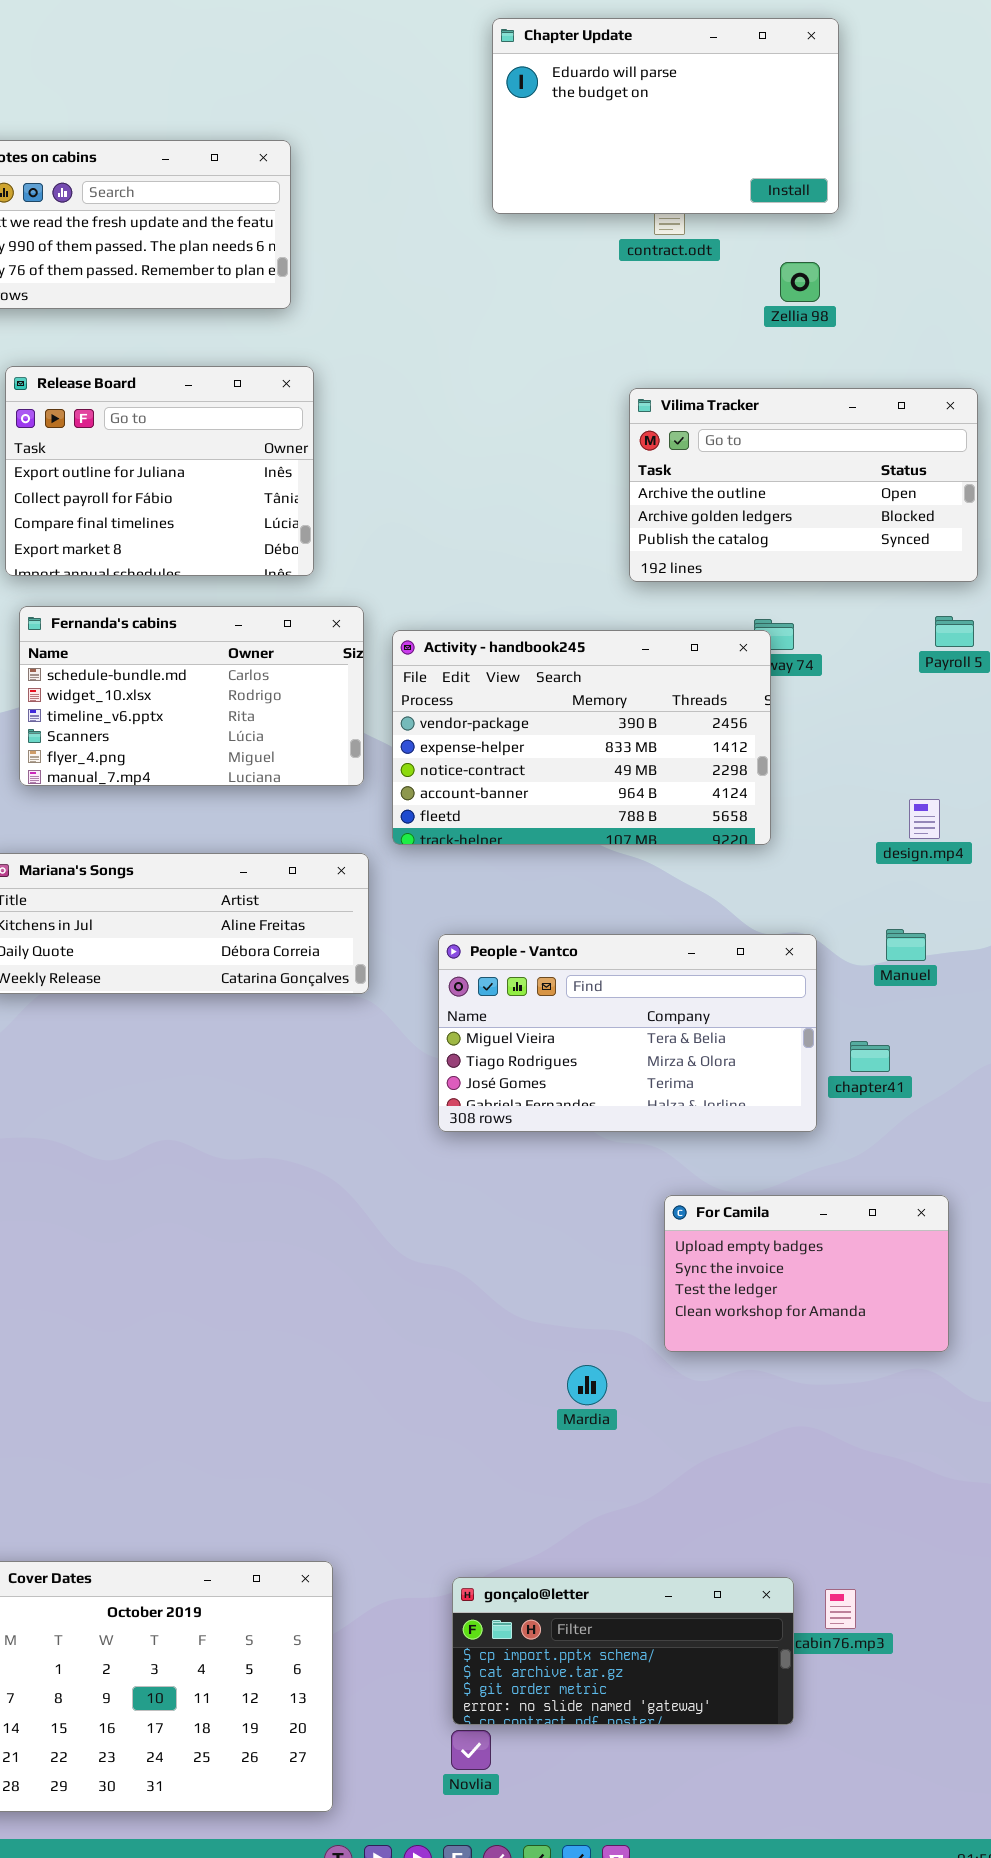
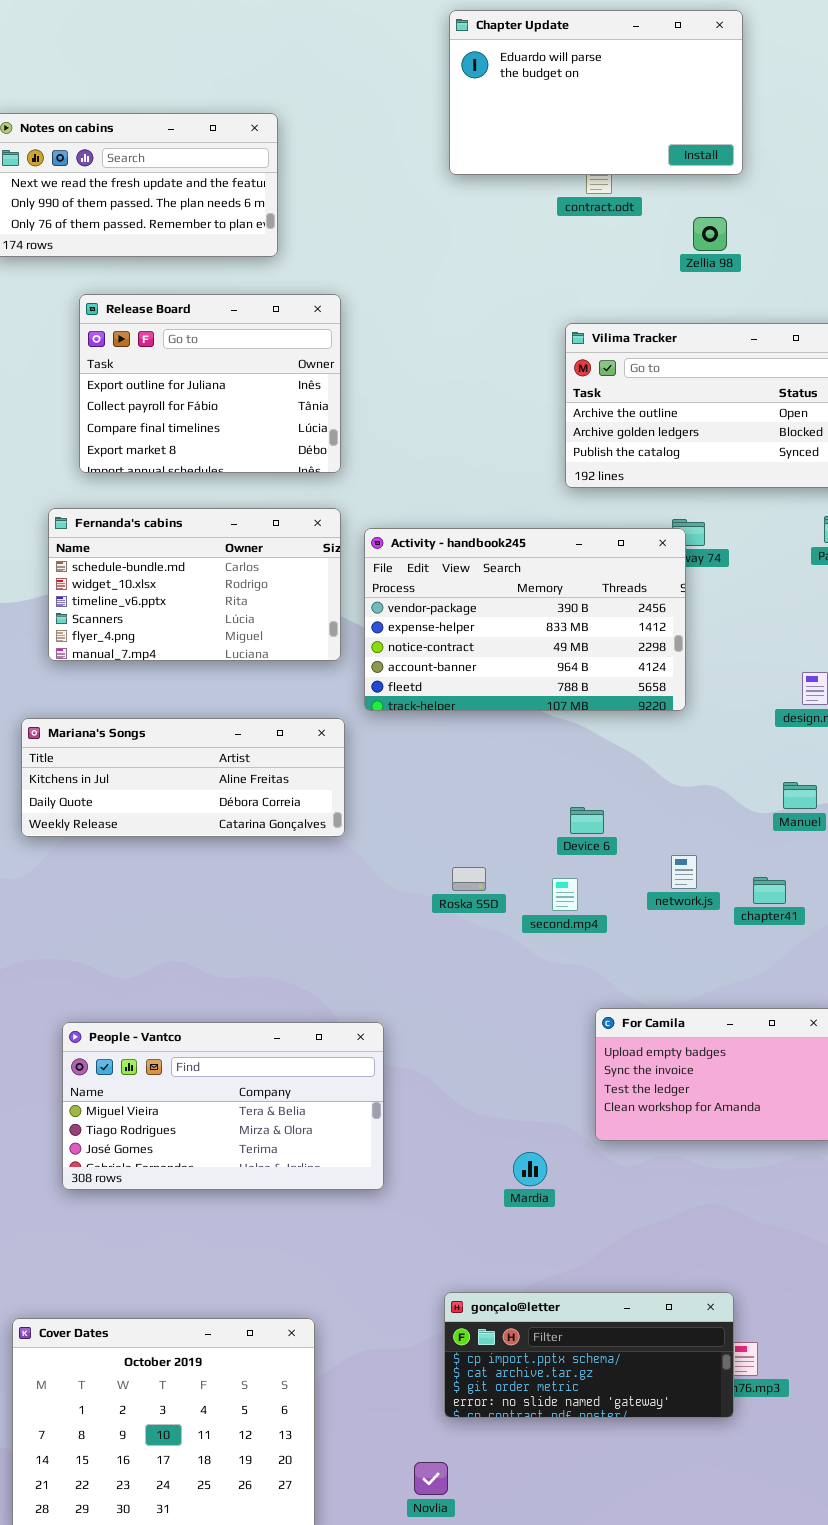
Release Board: [5,366,314,576] -> [79,294,341,473], moved
People - Vantco: [438,934,817,1132] -> [62,1022,384,1190], moved
gonçalo@letter: [452,1577,794,1725] -> [444,1292,734,1418], moved

